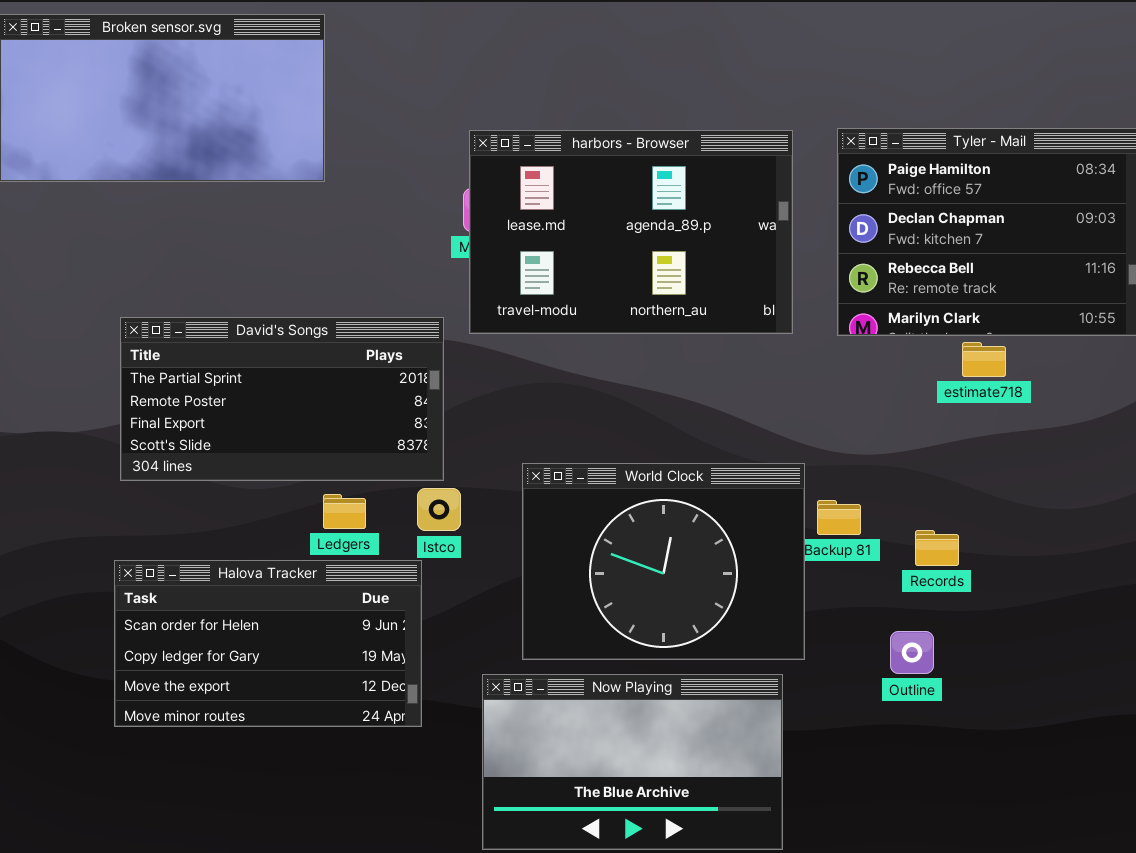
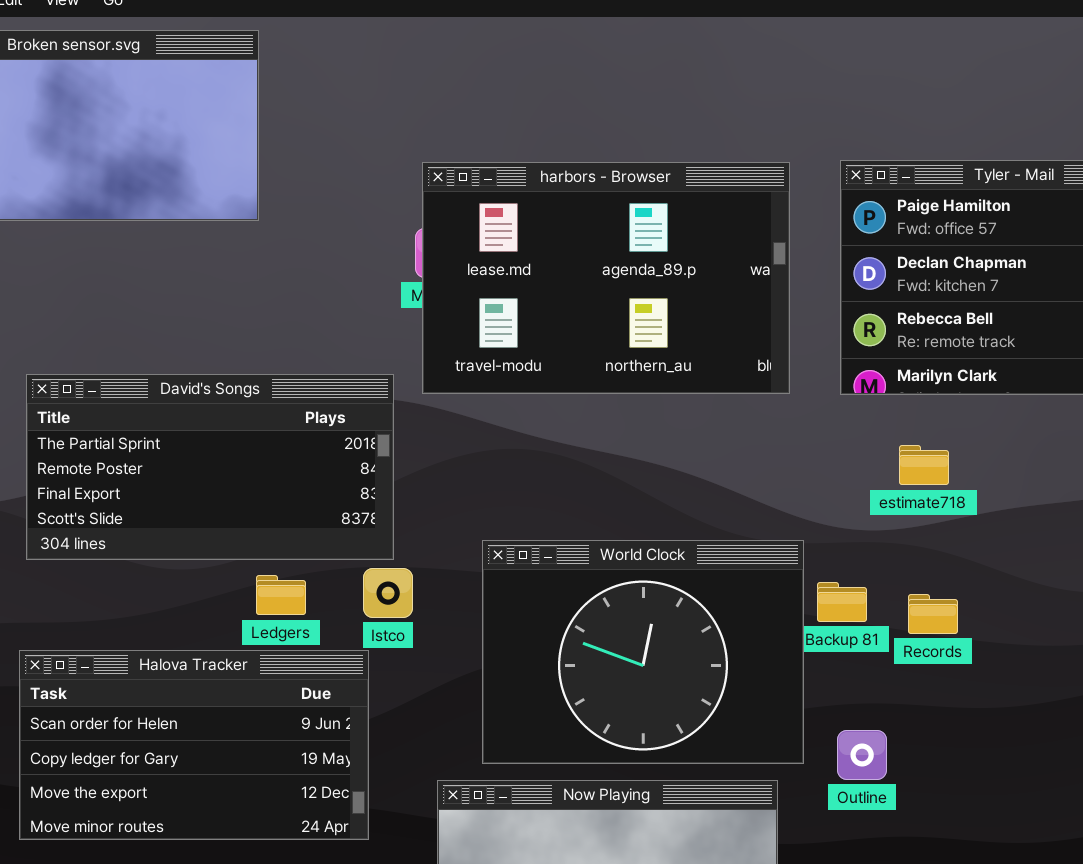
estimate718: [962,342,1006,377] -> [899,445,949,485], moved
Records: [915,530,959,566] -> [908,594,958,634], moved
Outline: [890,631,934,674] -> [837,730,887,780], moved

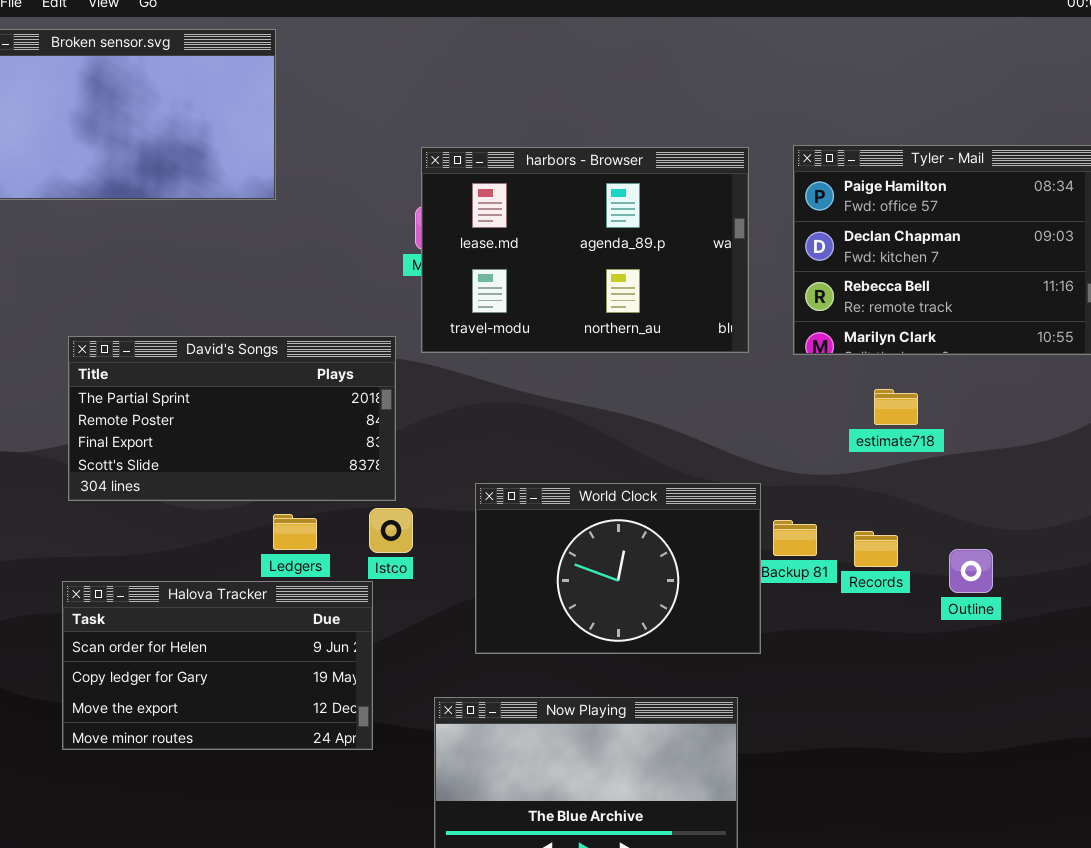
estimate718: [899,445,949,485] -> [874,389,918,425], moved
World Clock: [482,540,804,764] -> [475,483,761,654], resized
Outline: [837,730,887,780] -> [949,549,993,593], moved

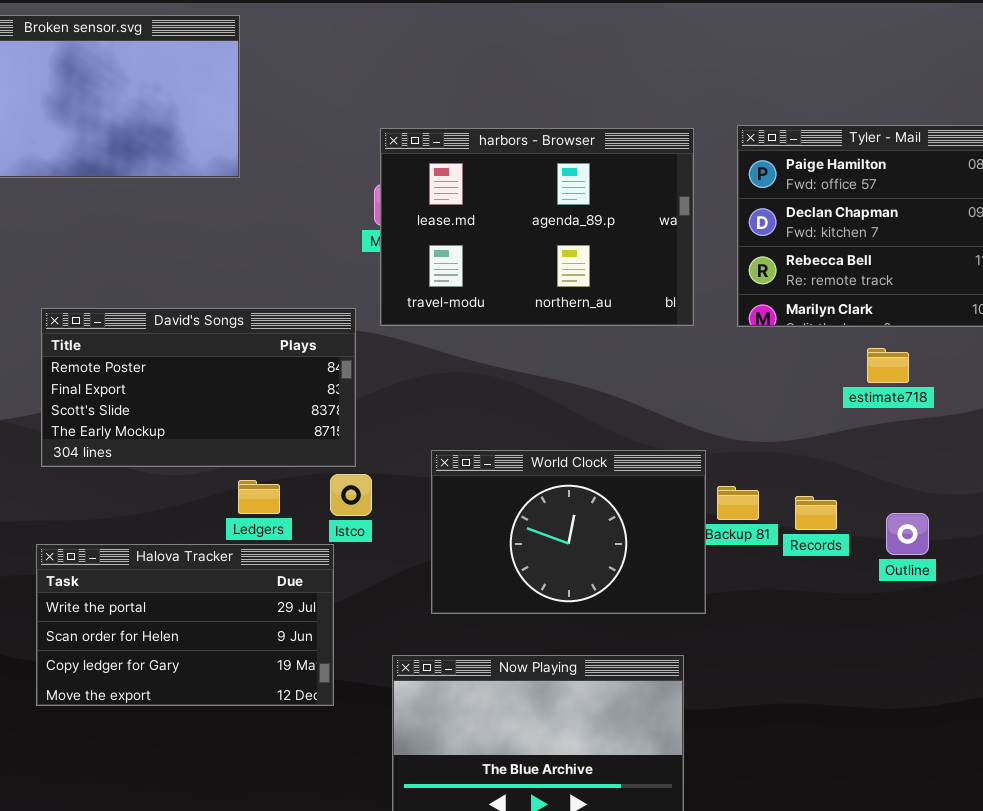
David's Songs: [68,336,396,501] -> [41,308,356,467], scrolled down 1 row
estimate718: [874,389,918,425] -> [867,348,909,383], moved
Halova Tracker: [62,581,373,750] -> [36,544,334,706], scrolled up 1 row

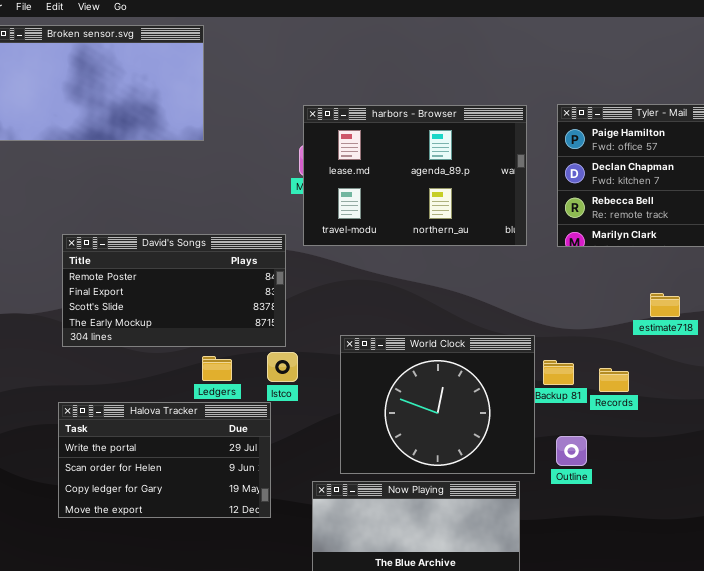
estimate718: [867,348,909,383] -> [650,293,680,317], moved
World Clock: [431,450,706,614] -> [340,335,535,474], resized
Outline: [886,513,929,555] -> [556,436,587,466], moved

